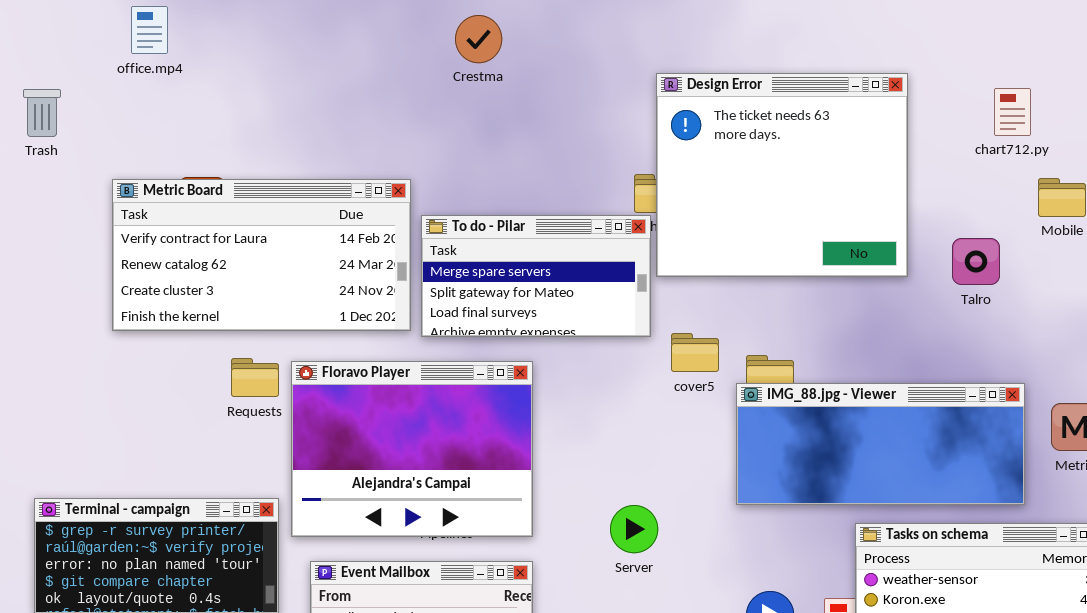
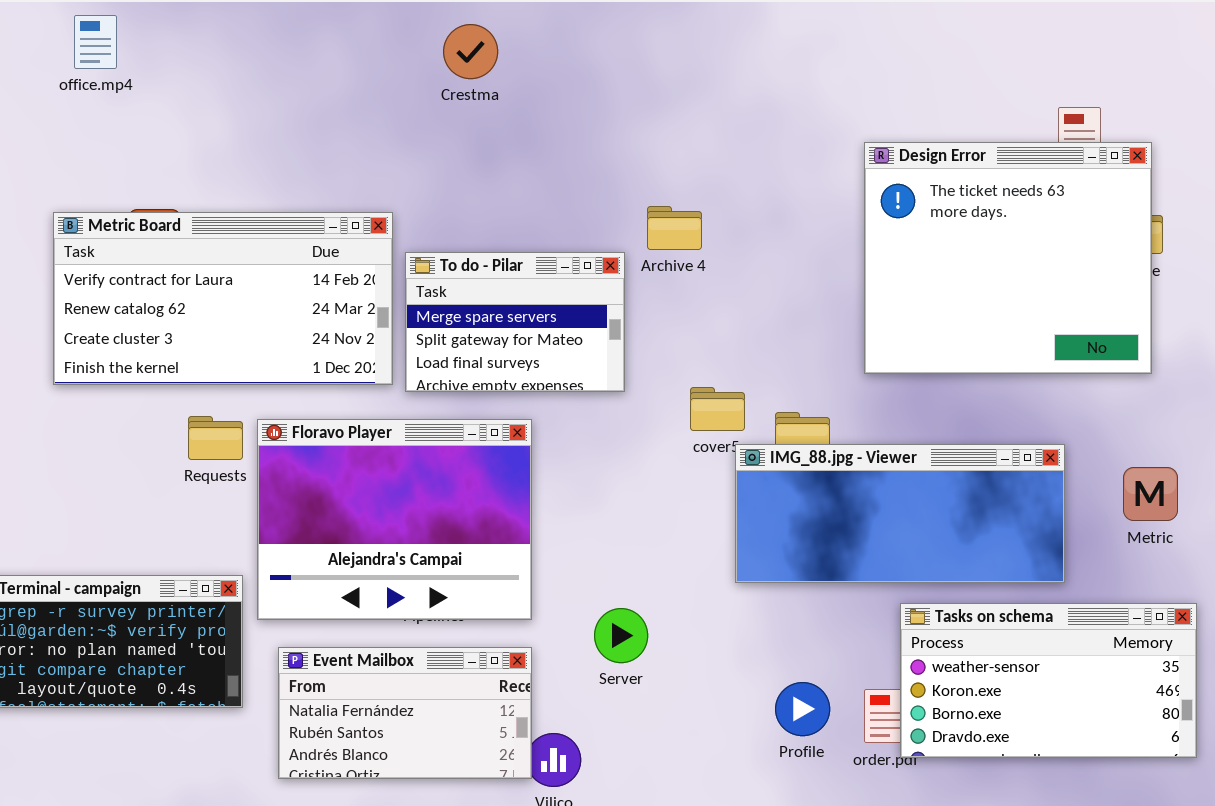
Design Error: [656,73,908,277] -> [864,142,1152,374], moved
To do - Pilar: [421,215,651,337] -> [405,252,625,392], resized
IMG_88.jpg - Viewer: [736,383,1025,505] -> [735,444,1065,583], moved
Server: [610,505,658,553] -> [594,608,648,663], moved

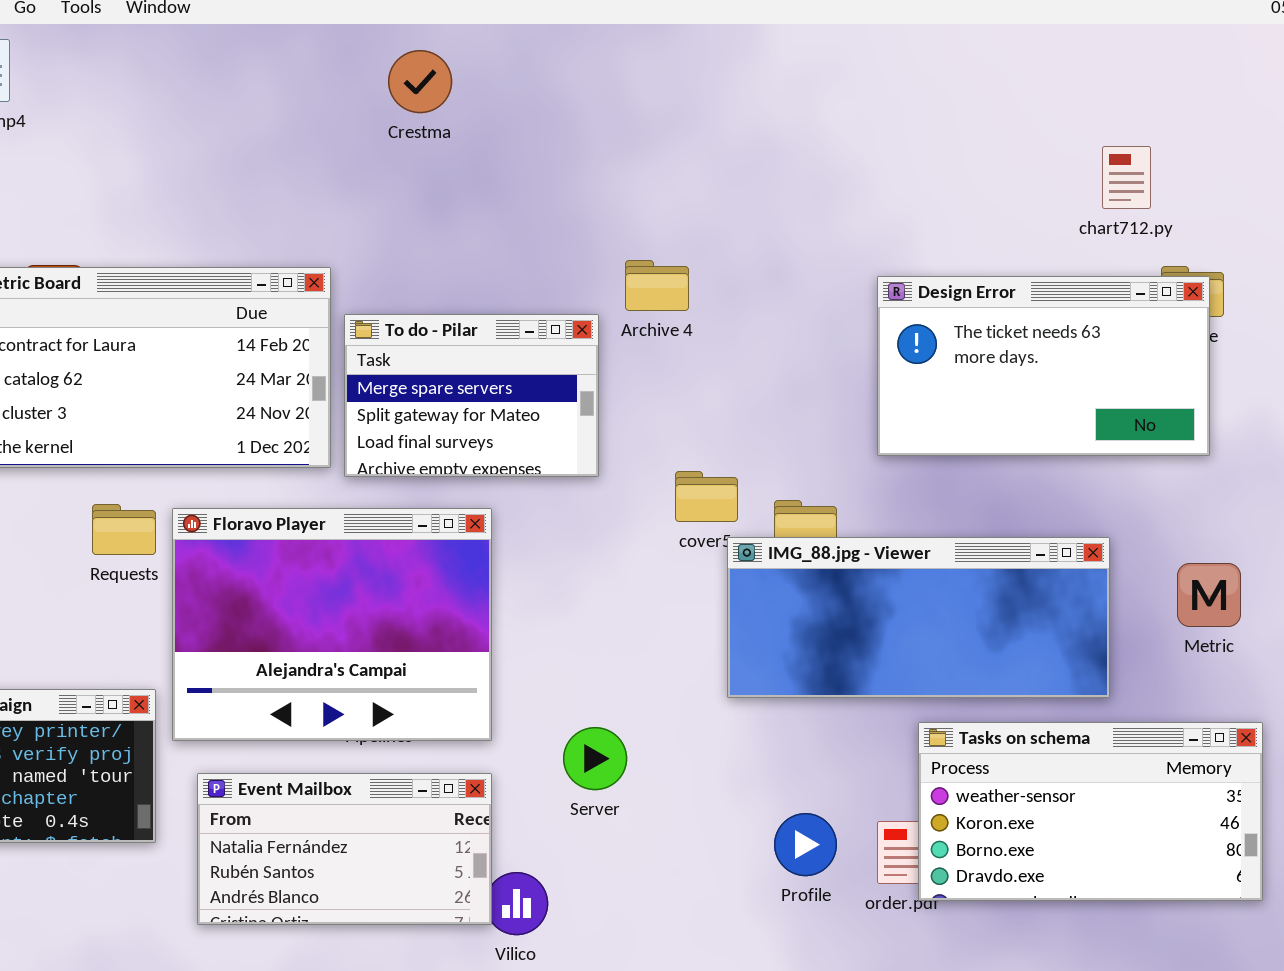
Design Error: [864,142,1152,374] -> [877,276,1210,456], resized

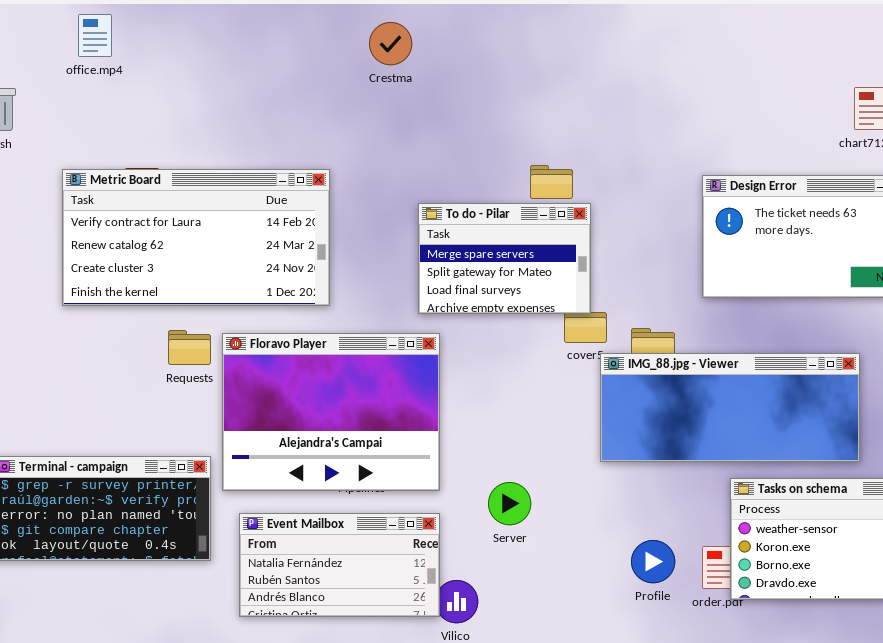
To do - Pilar: [344,314,599,477] -> [418,203,591,314], moved

